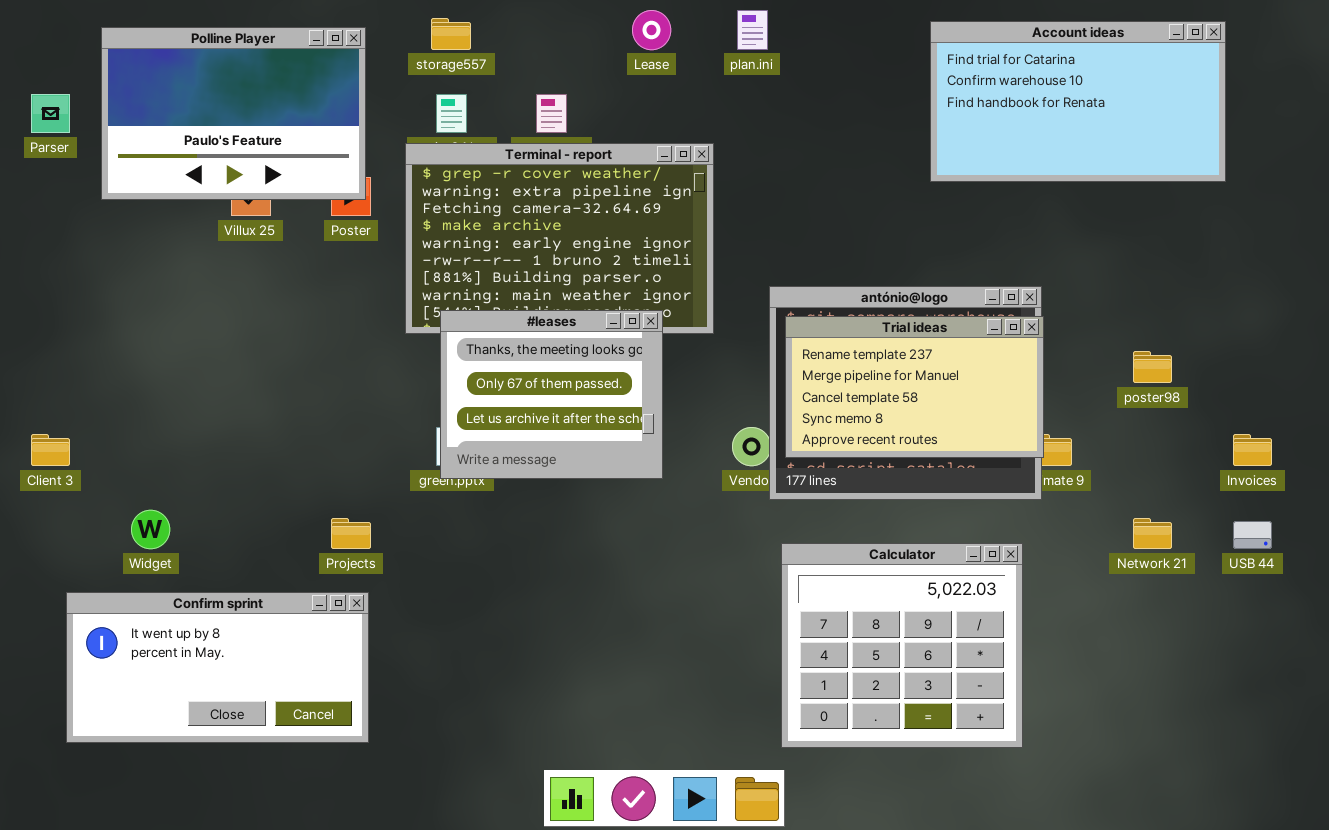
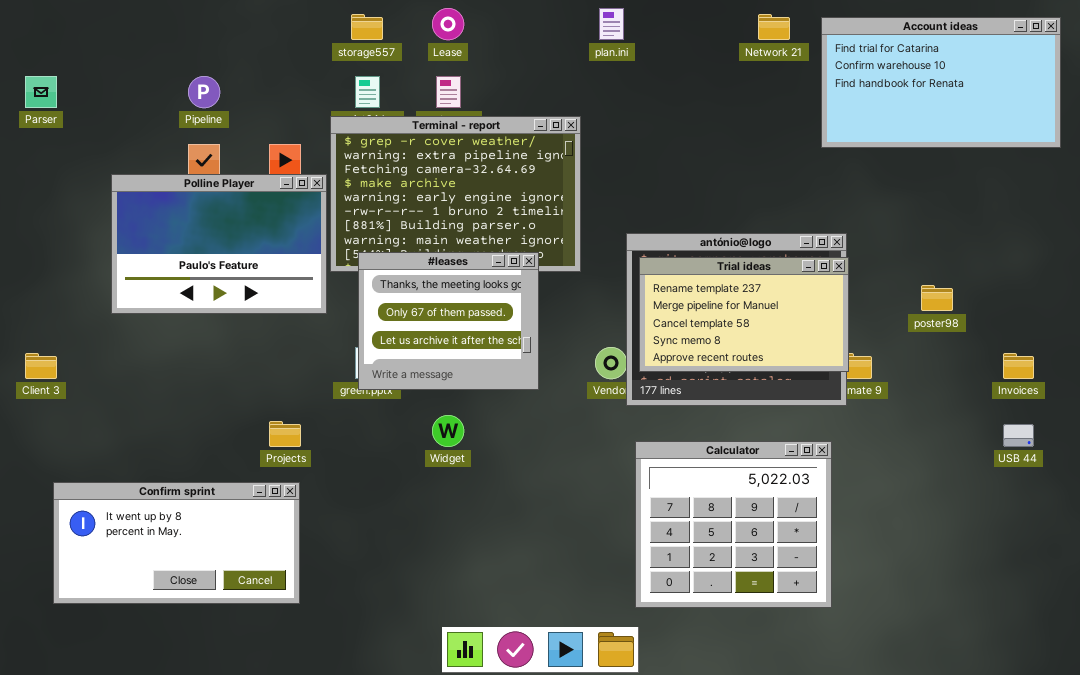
Lease: [632,10,671,50] -> [432,8,464,40], moved
Account ideas: [930,21,1226,182] -> [821,17,1061,148], moved
Polline Player: [101,27,366,200] -> [111,174,327,314], moved
Widget: [131,510,170,549] -> [432,415,464,447], moved
Network 21: [1133,518,1172,549] -> [758,14,790,40], moved

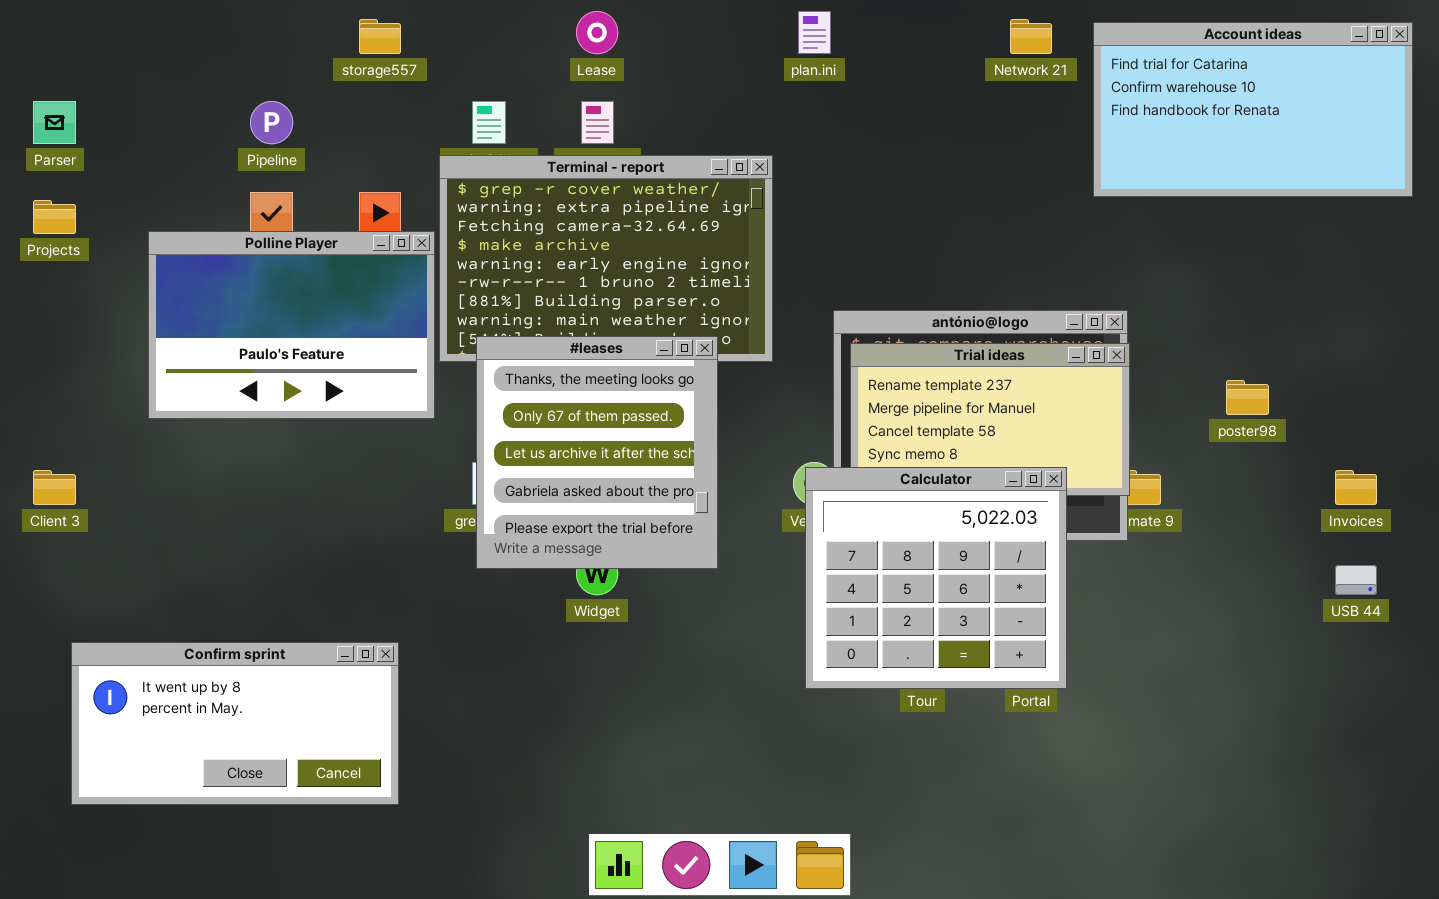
storage557: [351,14,383,40] -> [359,19,401,54], moved
#leases: [358,252,539,390] -> [476,336,718,569], resized
Projects: [269,421,301,447] -> [33,200,76,234], moved
Calculator: [635,441,832,608] -> [805,467,1067,689], moved

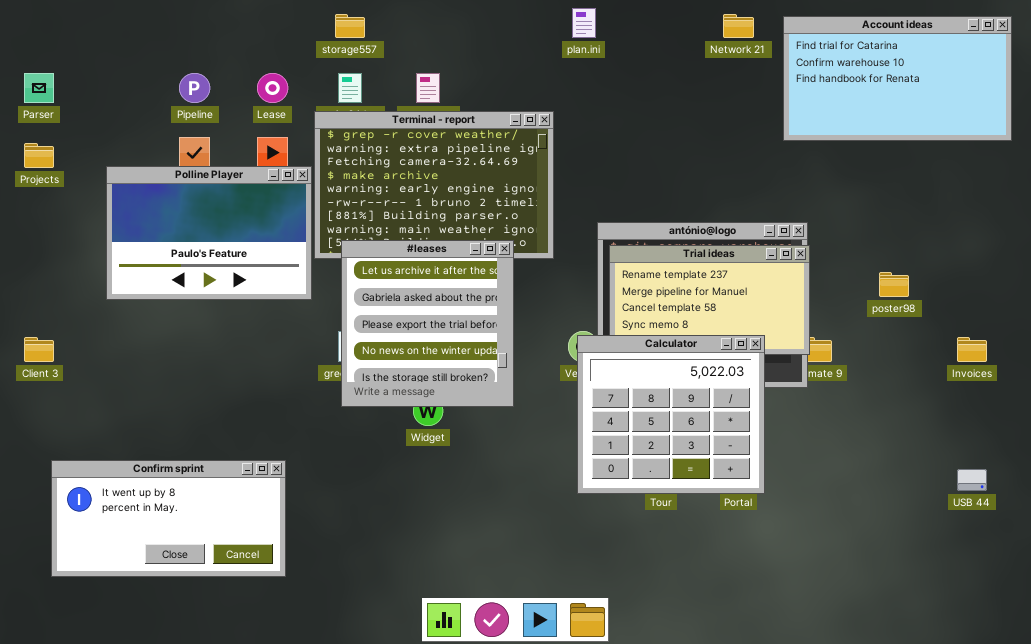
Lease: [576,11,618,54] -> [257,73,288,103], moved
storage557: [359,19,401,54] -> [335,14,365,38], moved
#leases: [476,336,718,569] -> [341,240,514,407], scrolled down 2 rows
USB 44: [1335,565,1377,595] -> [957,469,987,491], moved

